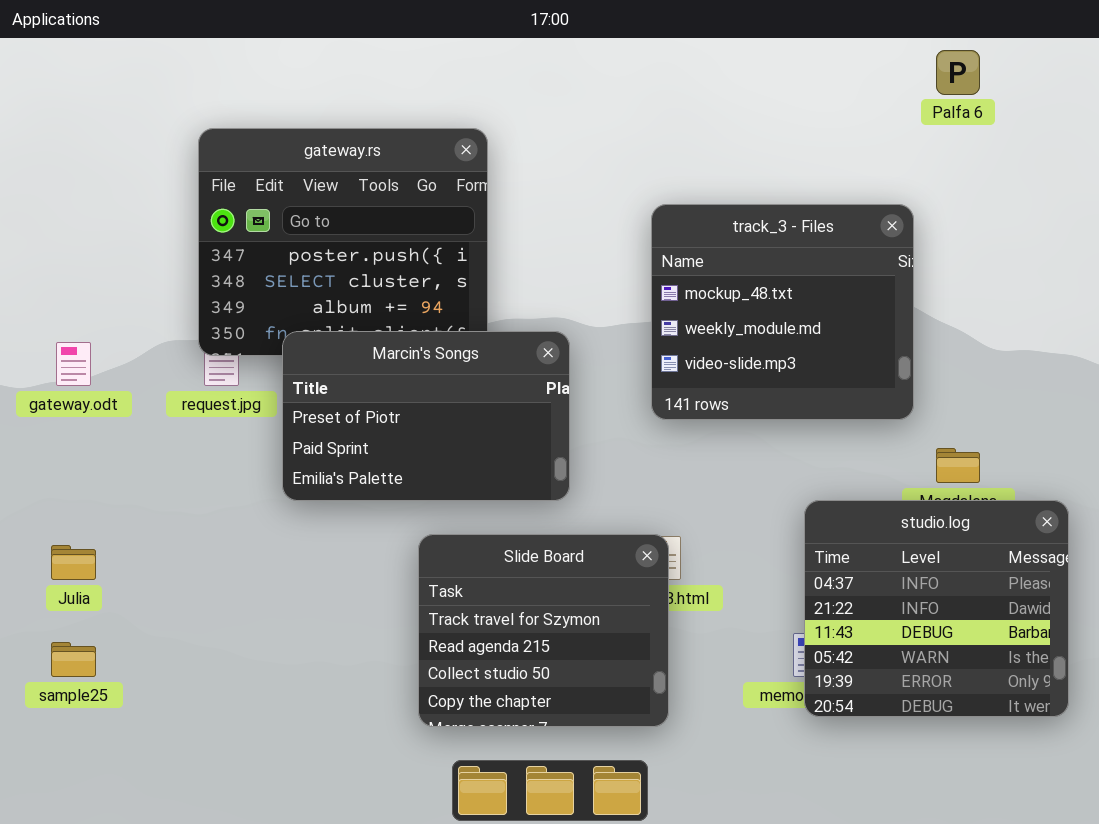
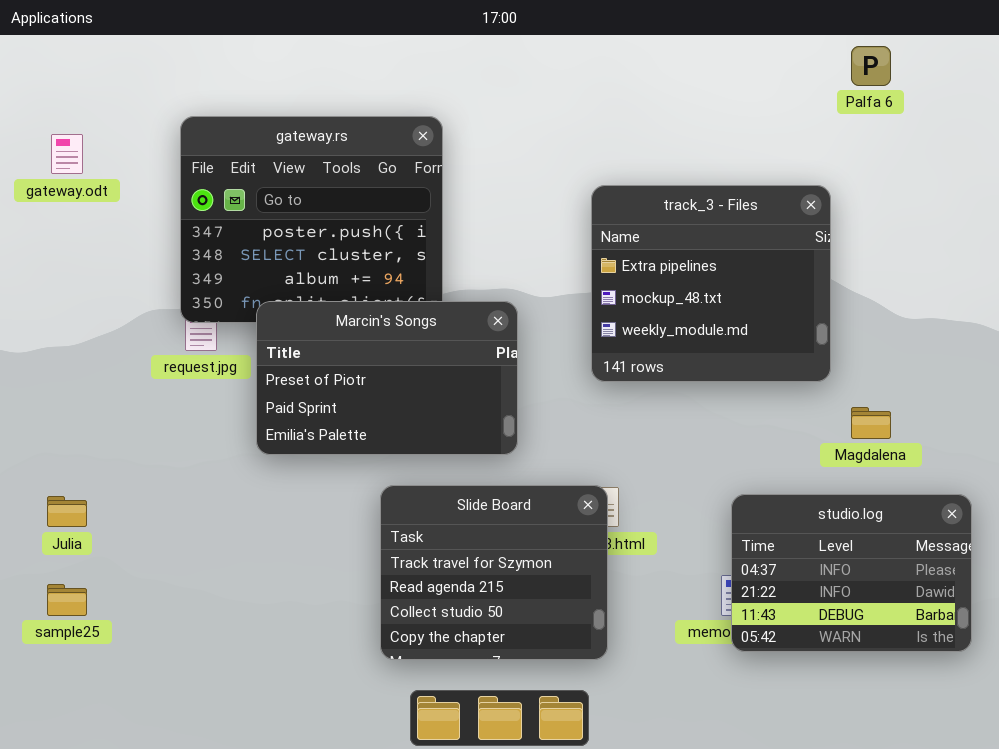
track_3 - Files: [651,204,914,420] -> [591,185,831,382], scrolled up 1 row
gateway.odt: [56,342,91,386] -> [51,134,83,174], moved
studio.log: [804,500,1069,717] -> [731,494,972,652], resized

